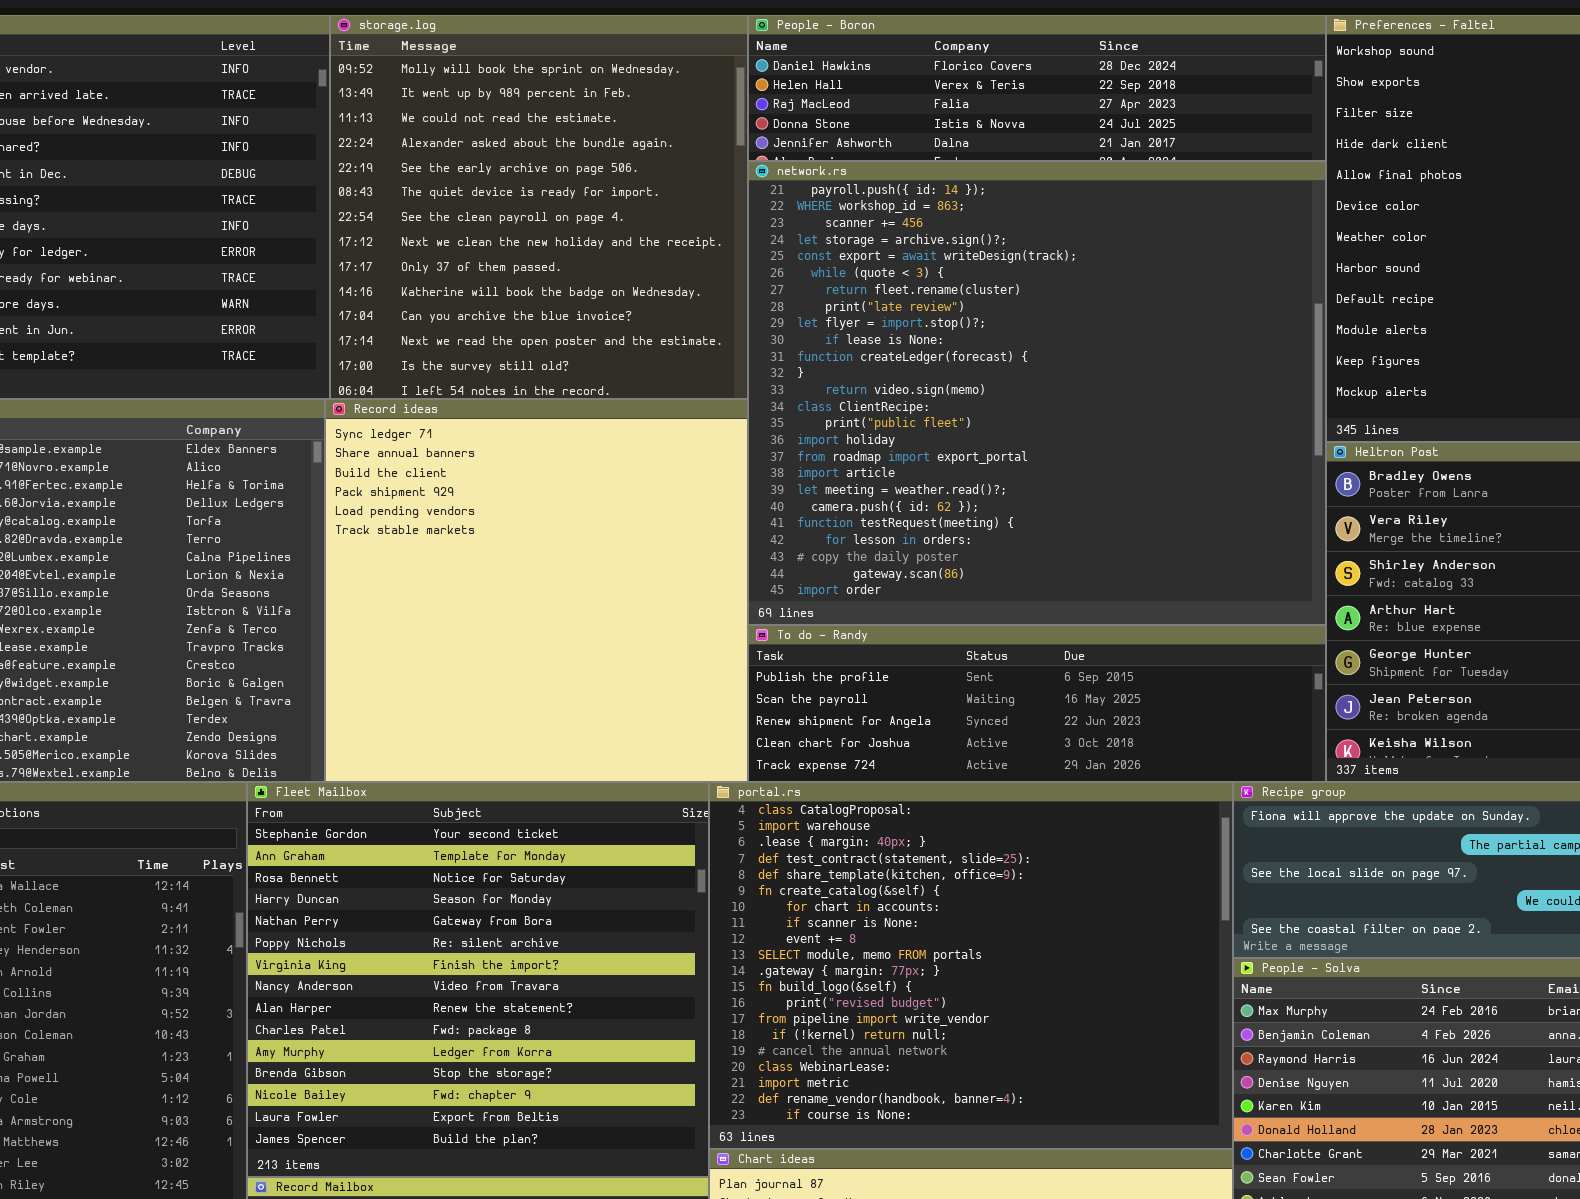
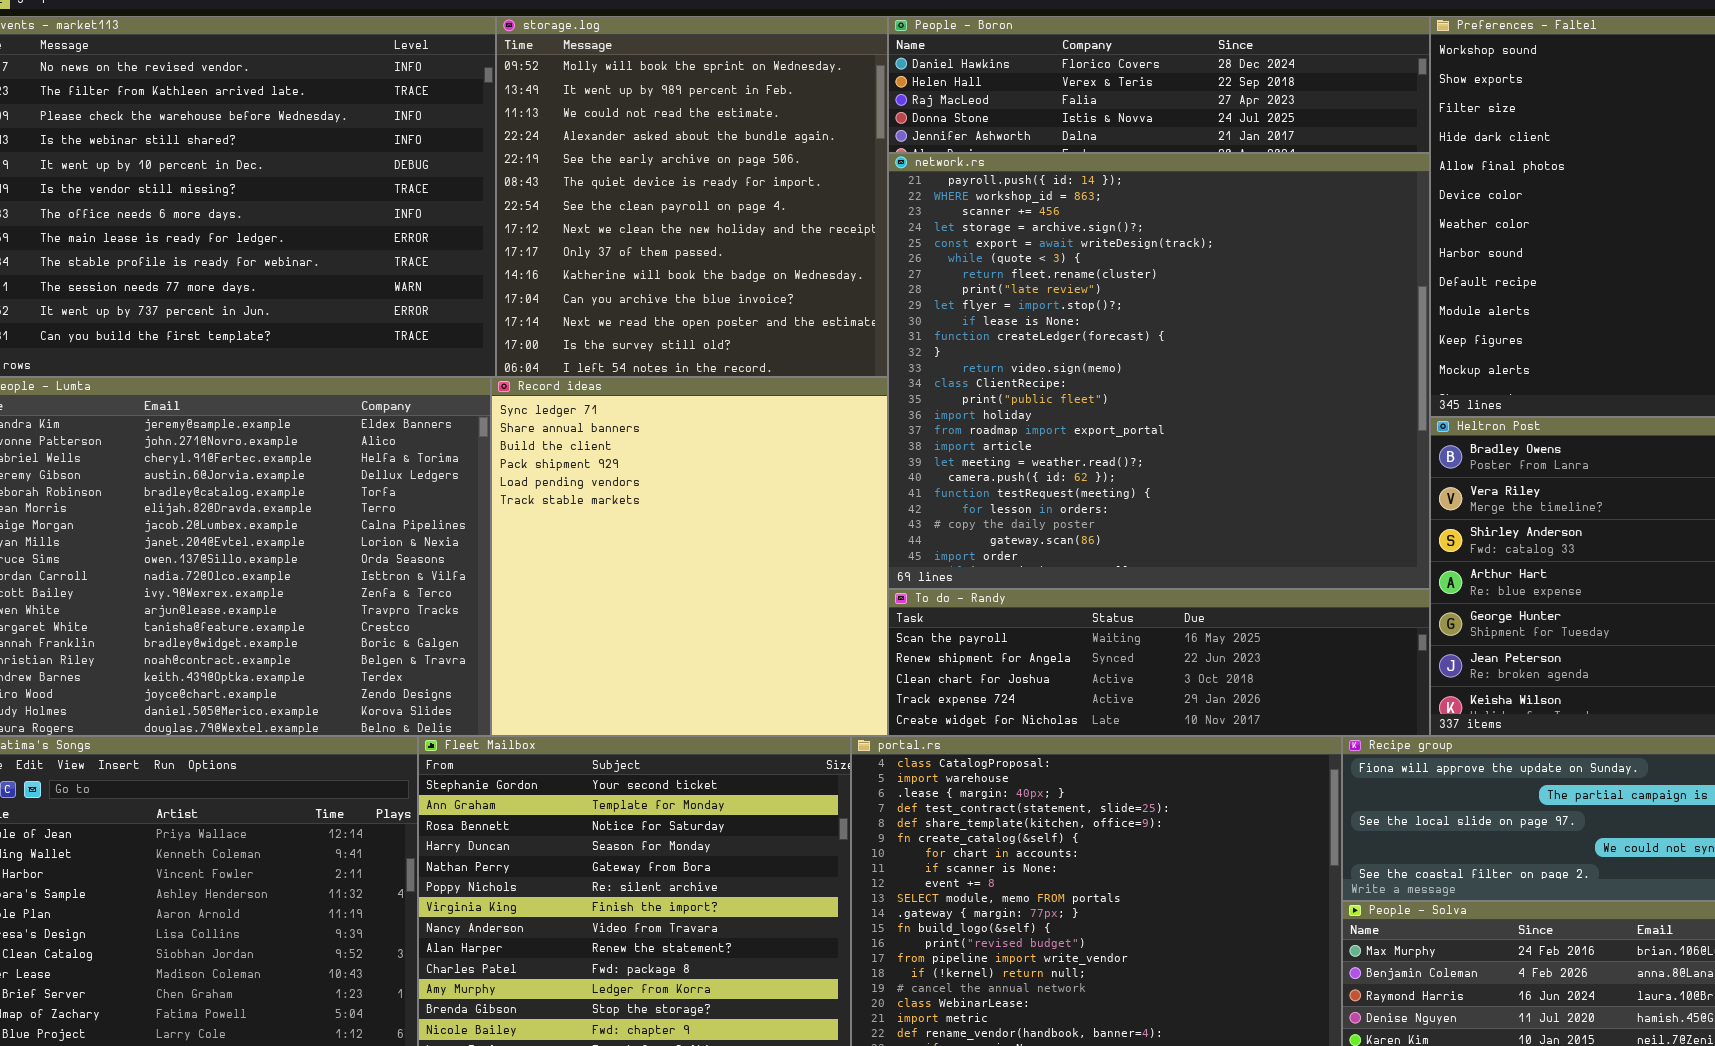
To do - Randy: [748,625,1326,782] -> [888,589,1430,736], scrolled down 1 row

